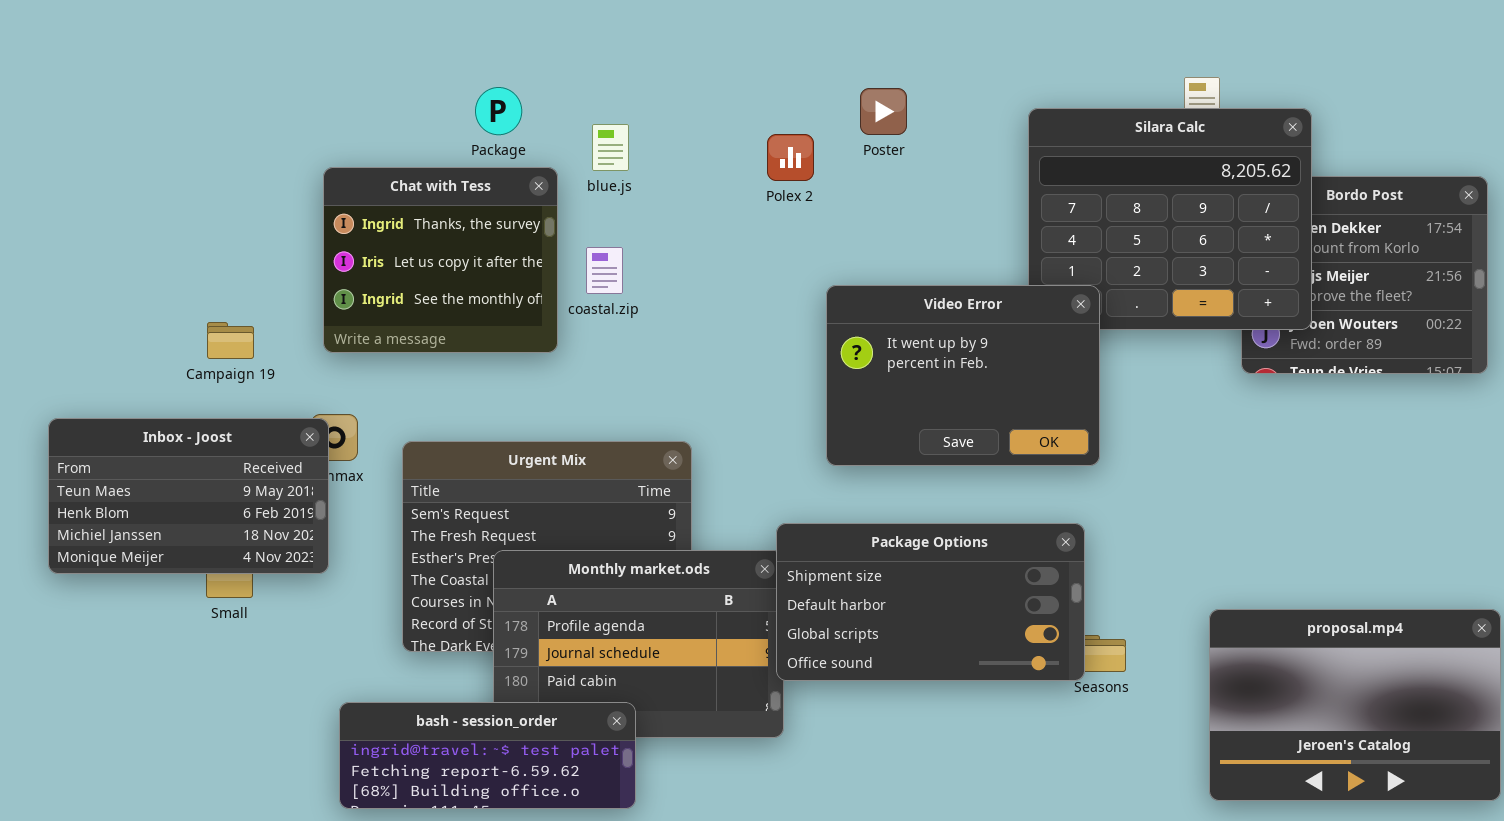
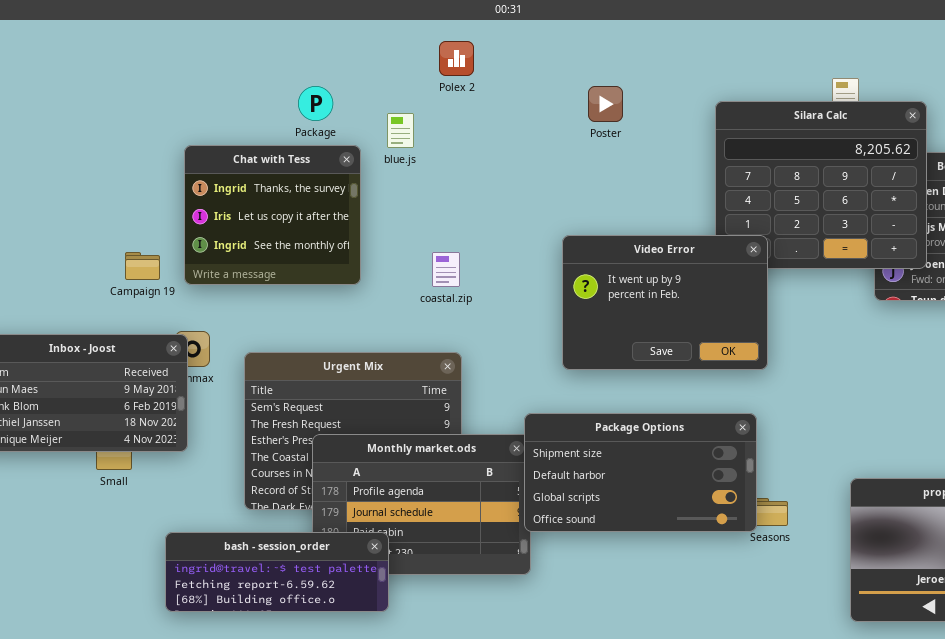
Polex 2: [767,134,814,181] -> [439,41,474,76], moved
coastal.zip: [586,247,623,294] -> [432,252,460,287], moved
Campaign 19: [207,322,254,359] -> [125,252,160,280], moved
bash - session_order: [339,702,636,809] -> [165,532,389,612], moved

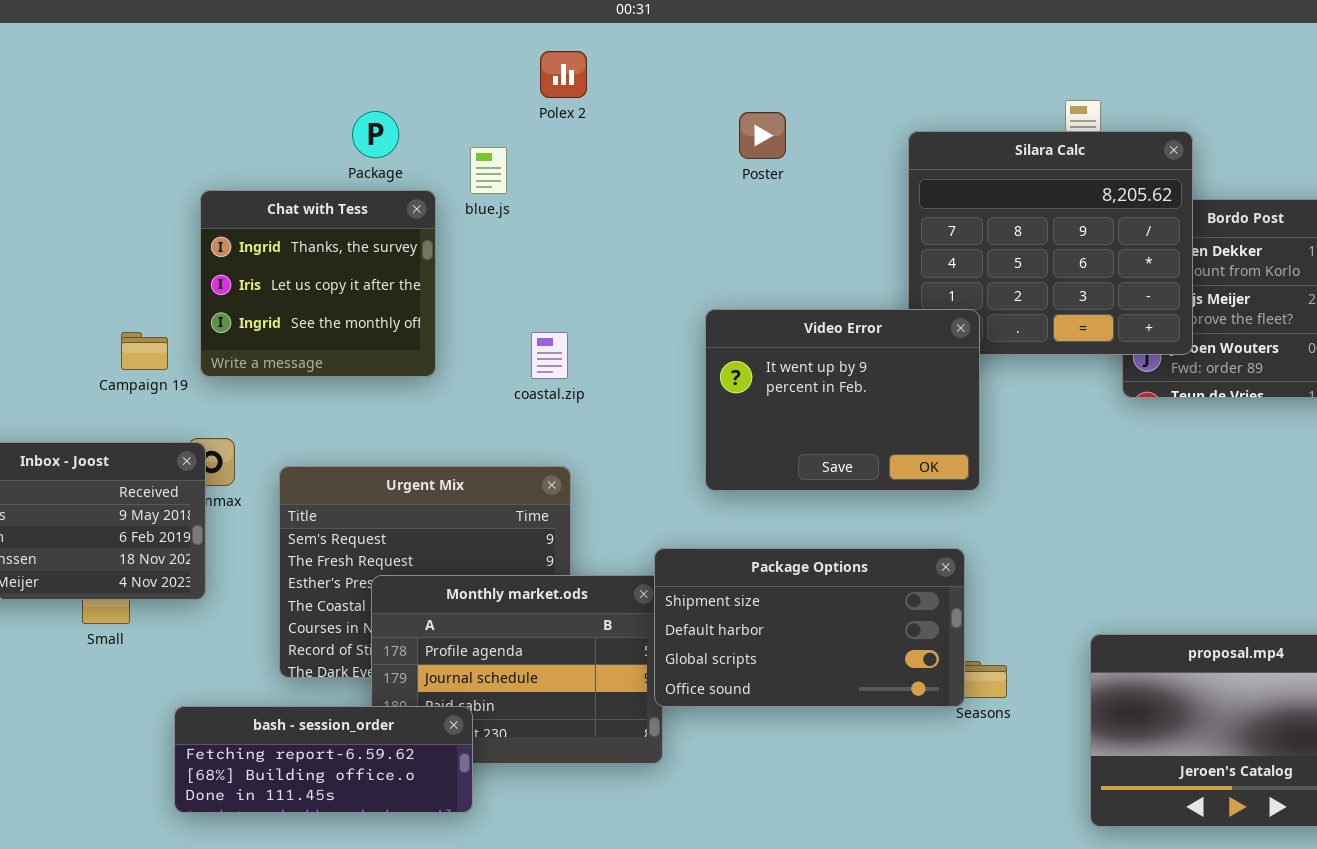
bash - session_order: [165,532,389,612] -> [174,706,473,813], scrolled down 1 row

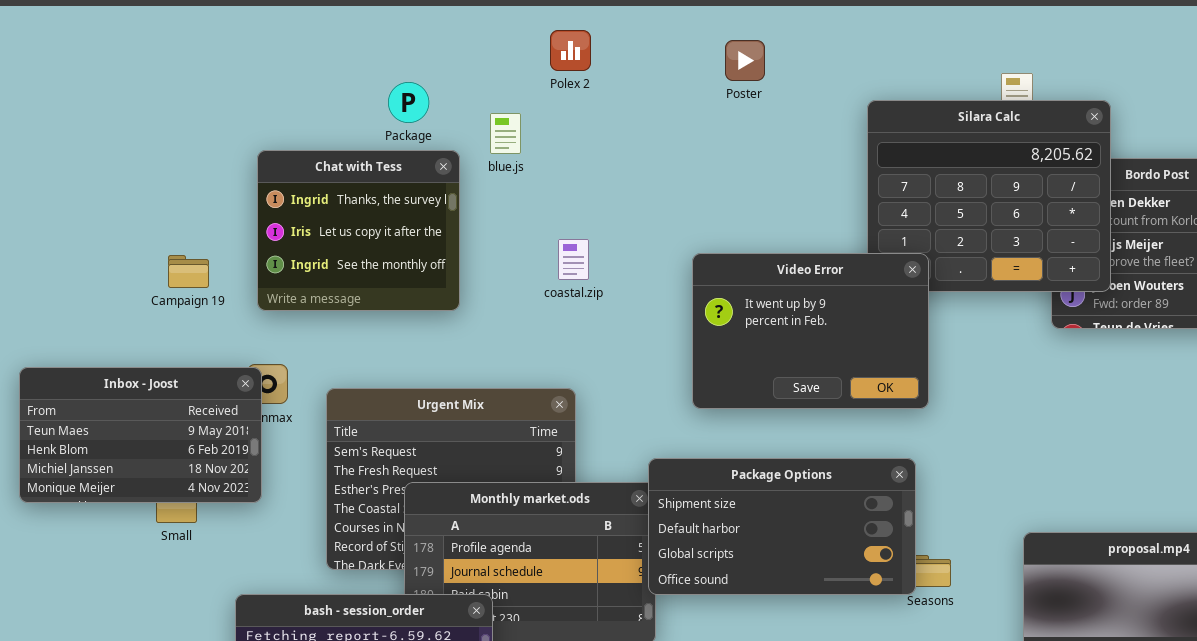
Poster: [739,112,786,159] -> [725,40,765,81], moved
Campaign 19: [121,332,168,370] -> [168,255,209,288], moved
coastal.zip: [531,332,568,379] -> [558,239,589,280], moved

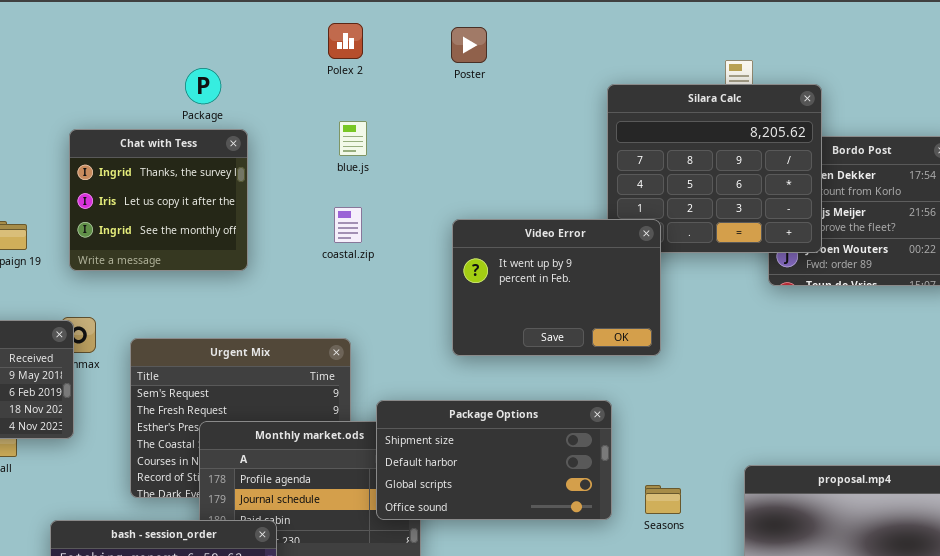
Poster: [725,40,765,81] -> [451,27,487,63], moved
blue.js: [490,113,521,154] -> [339,121,367,156], moved
Package Options: [648,458,916,595] -> [376,400,612,520], moved

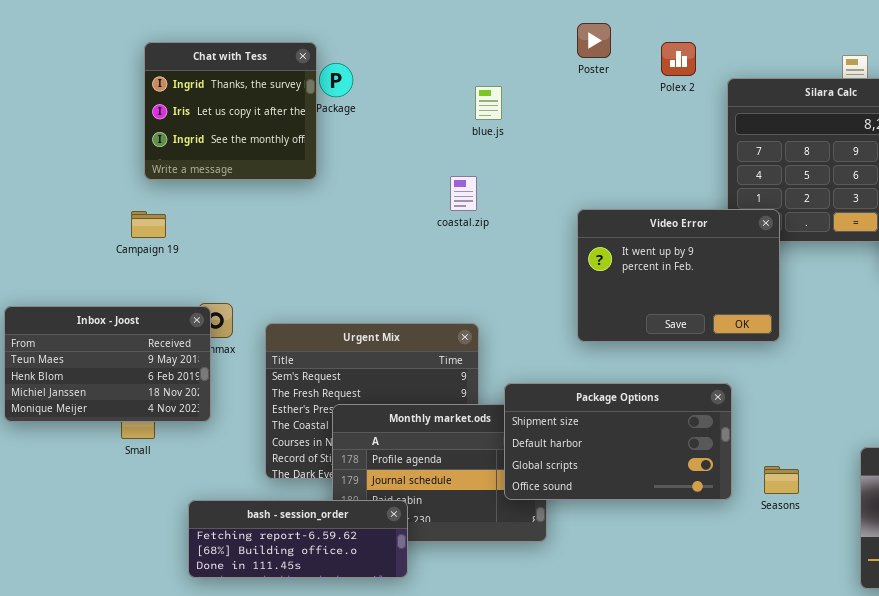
Polex 2: [328,23,363,59] -> [661,42,696,76], moved
blue.js: [339,121,367,156] -> [475,86,502,120], moved
Chat with Tess: [69,129,248,271] -> [144,42,317,180], moved
coastal.zip: [334,207,362,243] -> [450,176,477,211], moved

